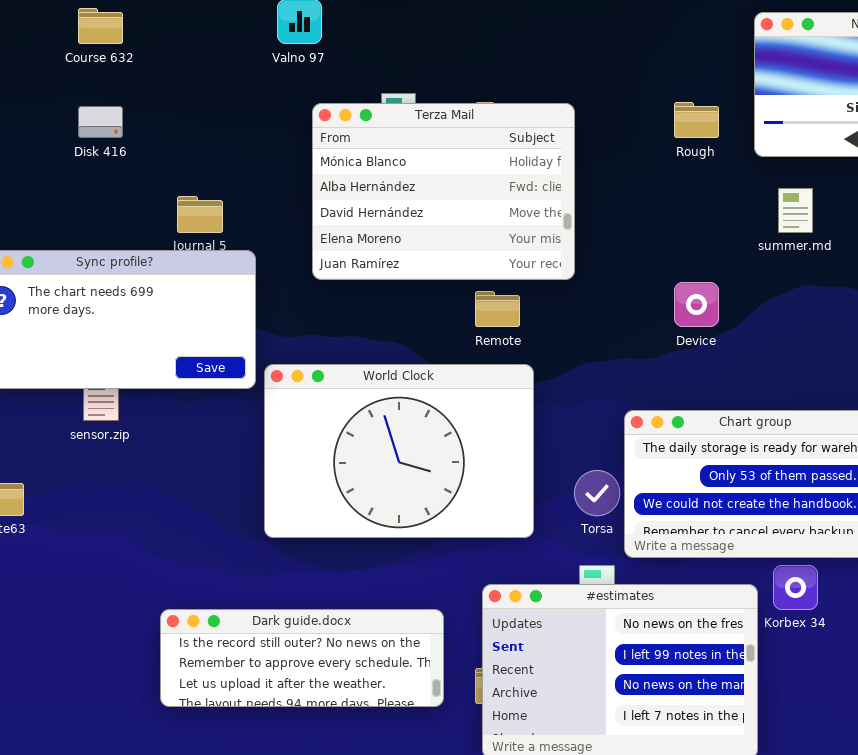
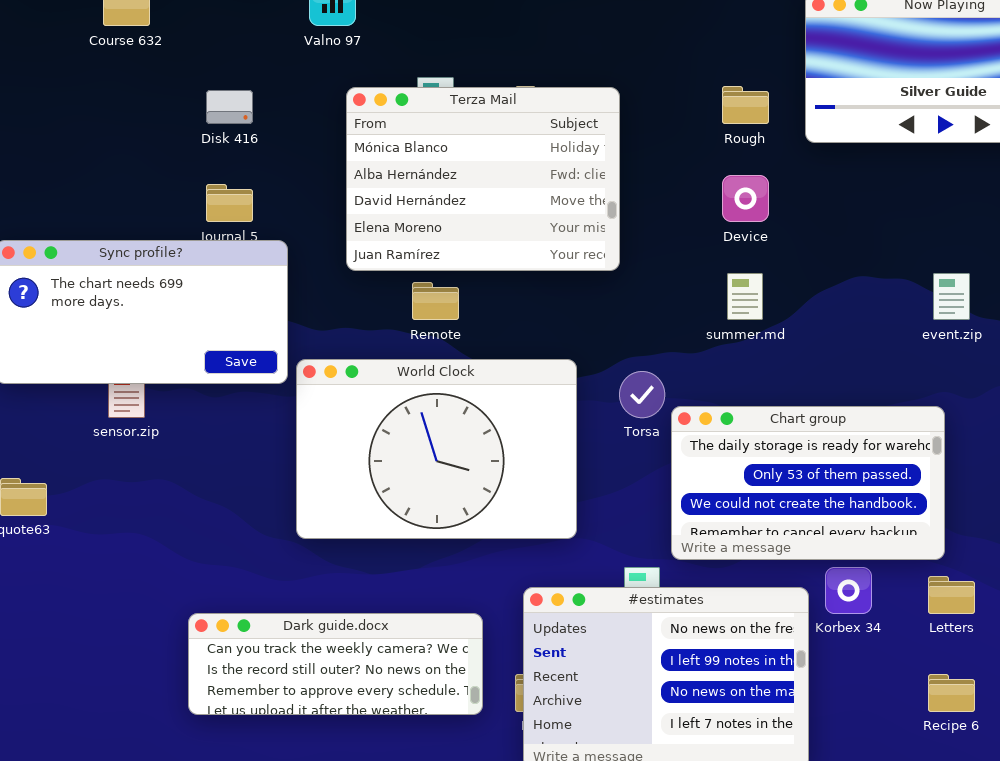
Disk 416: [78,106,123,138] -> [206,90,253,124], moved
summer.md: [778,188,813,233] -> [727,273,763,320], moved
Device: [674,282,719,327] -> [722,175,769,222], moved
Remote: [475,291,520,327] -> [412,282,459,320], moved
Torsa: [574,470,620,516] -> [619,371,665,418], moved
Dark guide.docx: [160,609,444,707] -> [188,613,483,715], scrolled up 1 row

